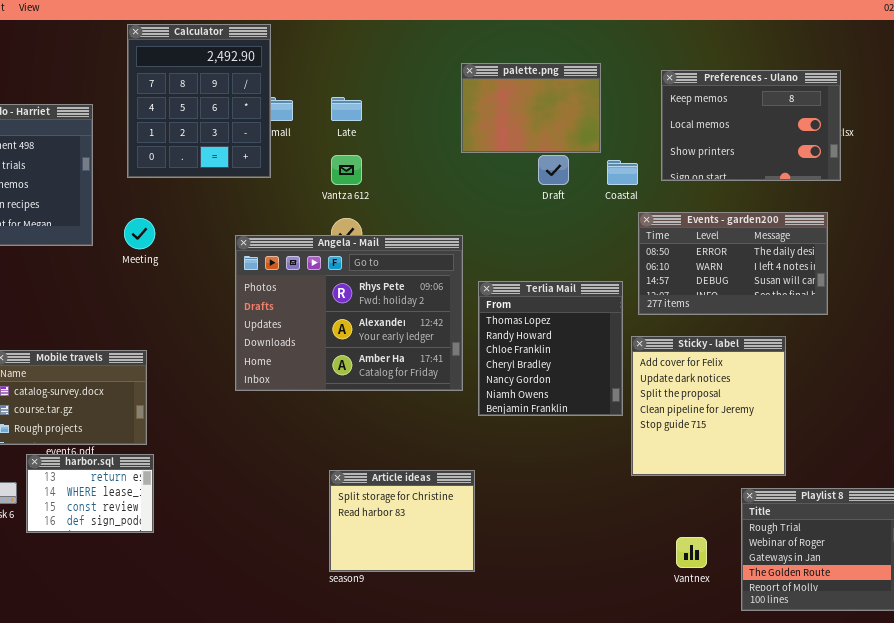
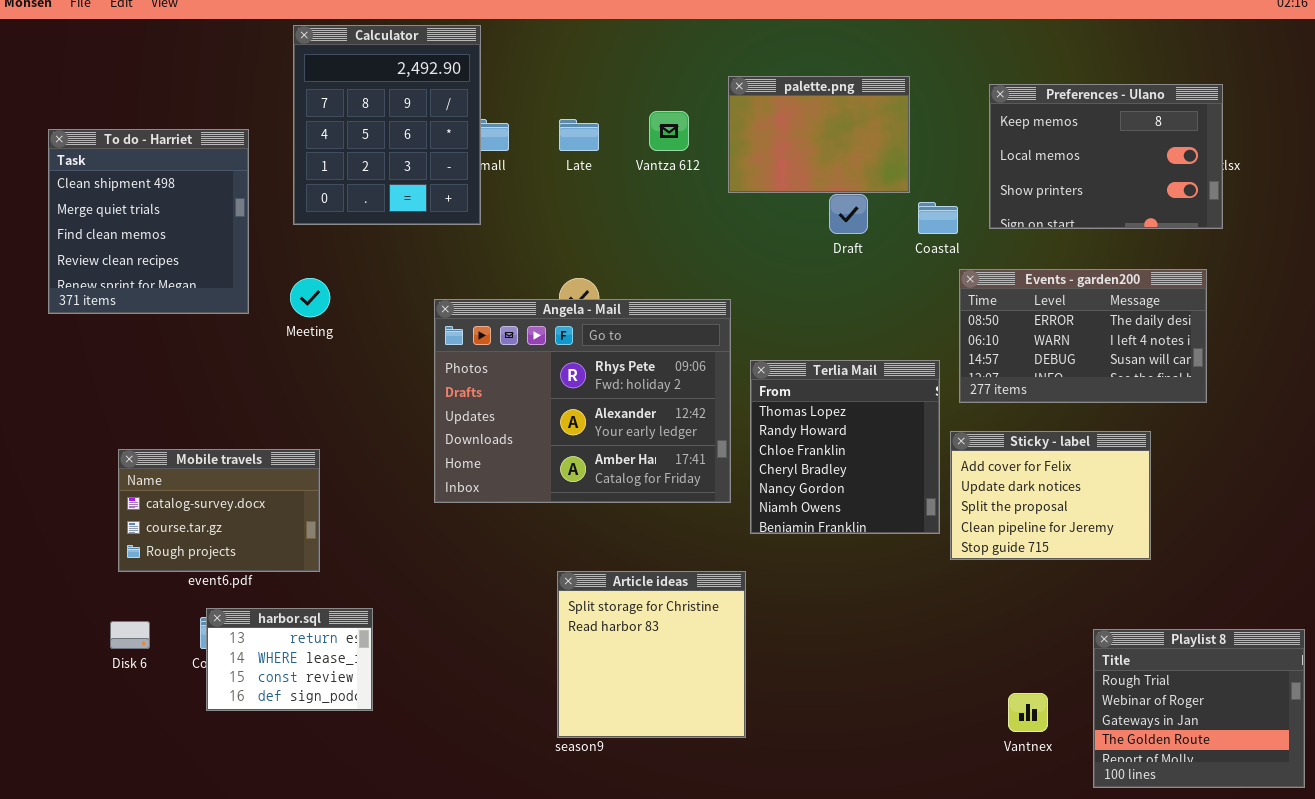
Vantza 612: [331,155,362,185] -> [649,111,689,151], moved
Sticky - label: [631,336,786,476] -> [950,431,1151,560], resized
harbor.sql: [26,454,154,533] -> [206,608,373,711], moved
Article ideas: [329,470,475,572] -> [557,571,746,738], resized

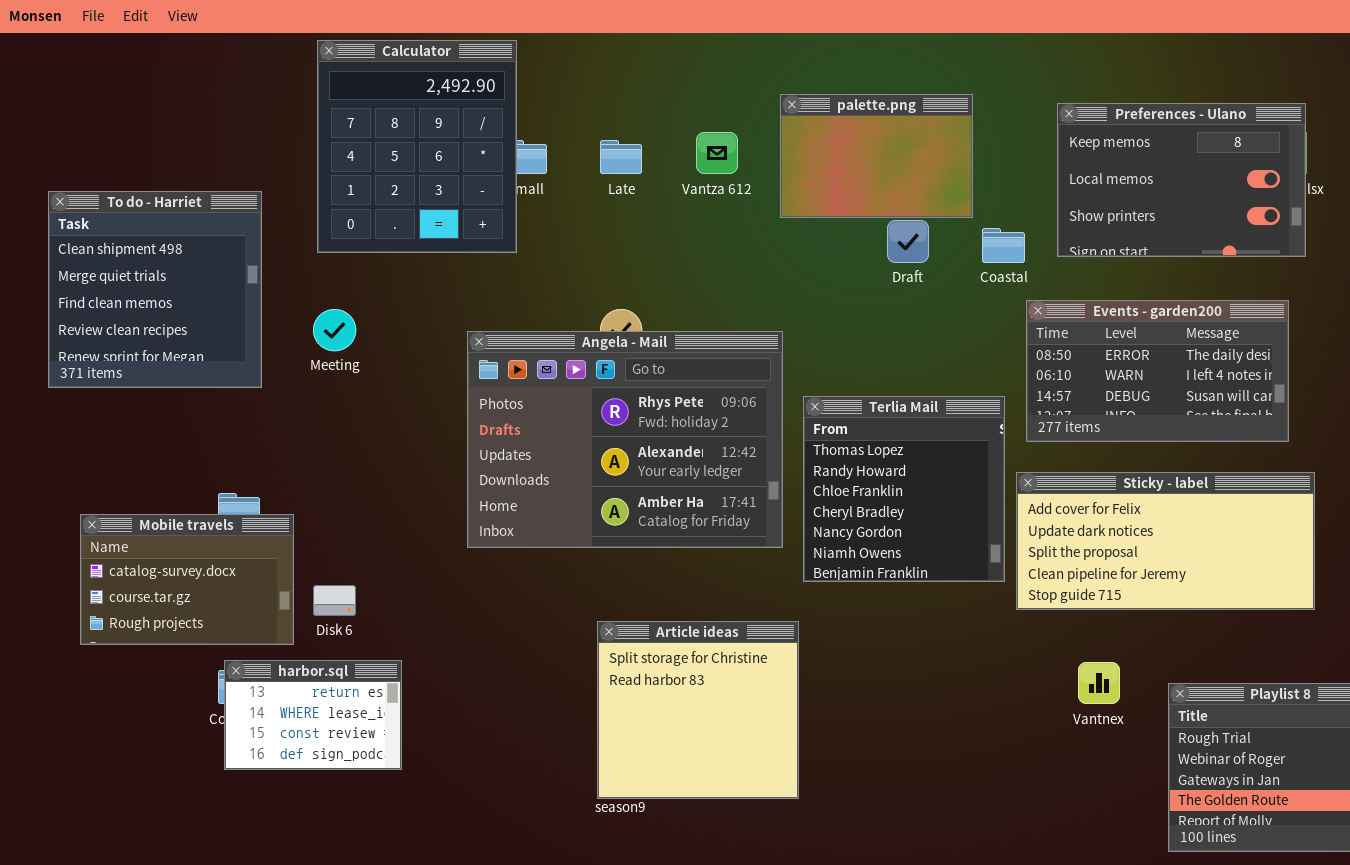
To do - Harriet: [48,129,249,314] -> [48,191,262,388], moved
Sticky - label: [950,431,1151,560] -> [1016,472,1315,610], resized
Mobile travels: [118,449,320,572] -> [80,514,294,645], moved
Disk 6: [110,621,150,649] -> [313,585,356,616], moved
Vantnex: [1008,693,1048,732] -> [1078,662,1120,704], moved

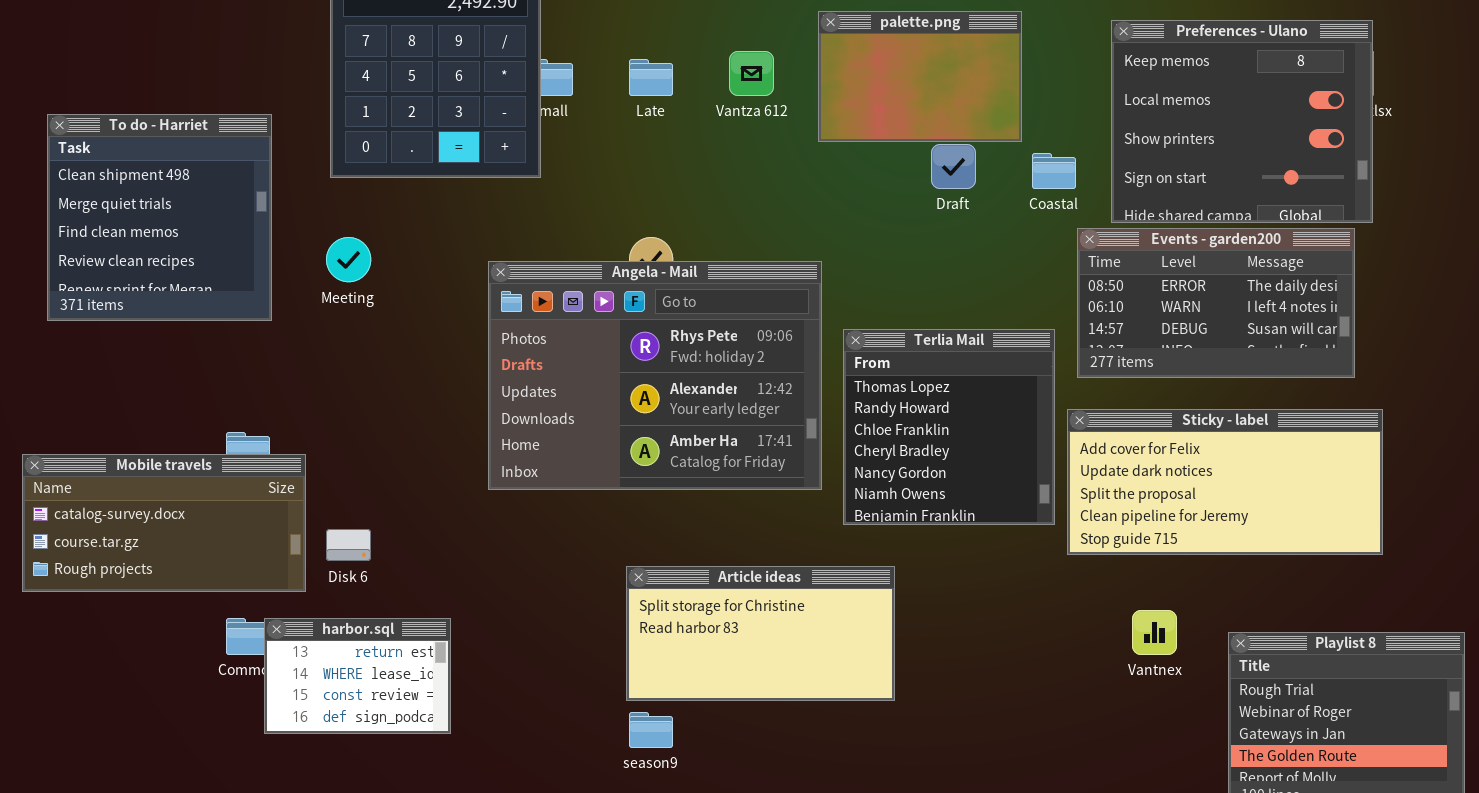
Preferences - Ulano: [1057,103,1306,257] -> [1111,20,1373,223], resized
Mobile travels: [80,514,294,645] -> [22,454,306,592], resized
Article ideas: [597,621,799,799] -> [626,566,895,701], resized
harbor.sql: [224,660,402,770] -> [264,618,451,734], moved

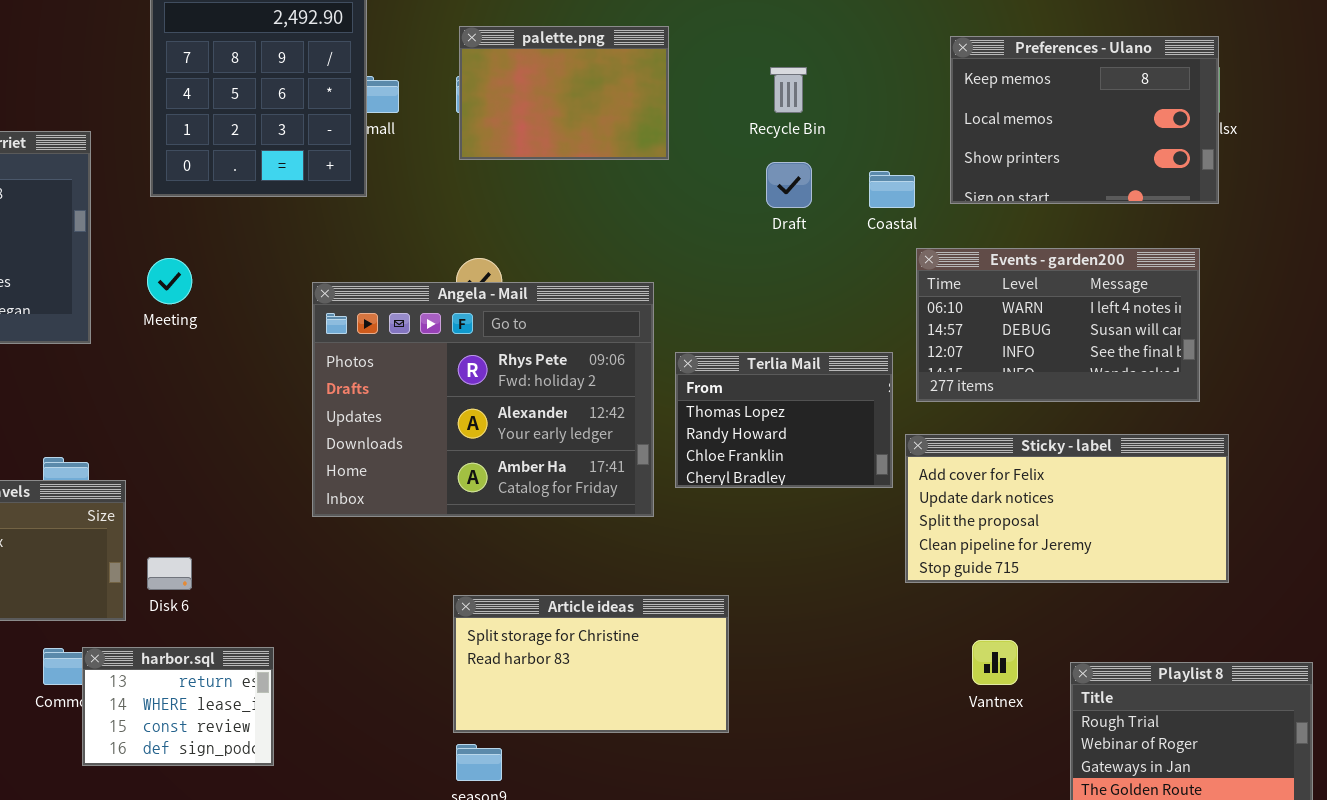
palette.png: [818,11,1022,142] -> [459,26,669,160], moved
Preferences - Ulano: [1111,20,1373,223] -> [950,36,1219,204], resized
Events - garden200: [1077,228,1355,378] -> [916,248,1200,402], scrolled down 1 row
Terlia Mail: [843,329,1055,525] -> [675,352,893,488], resized

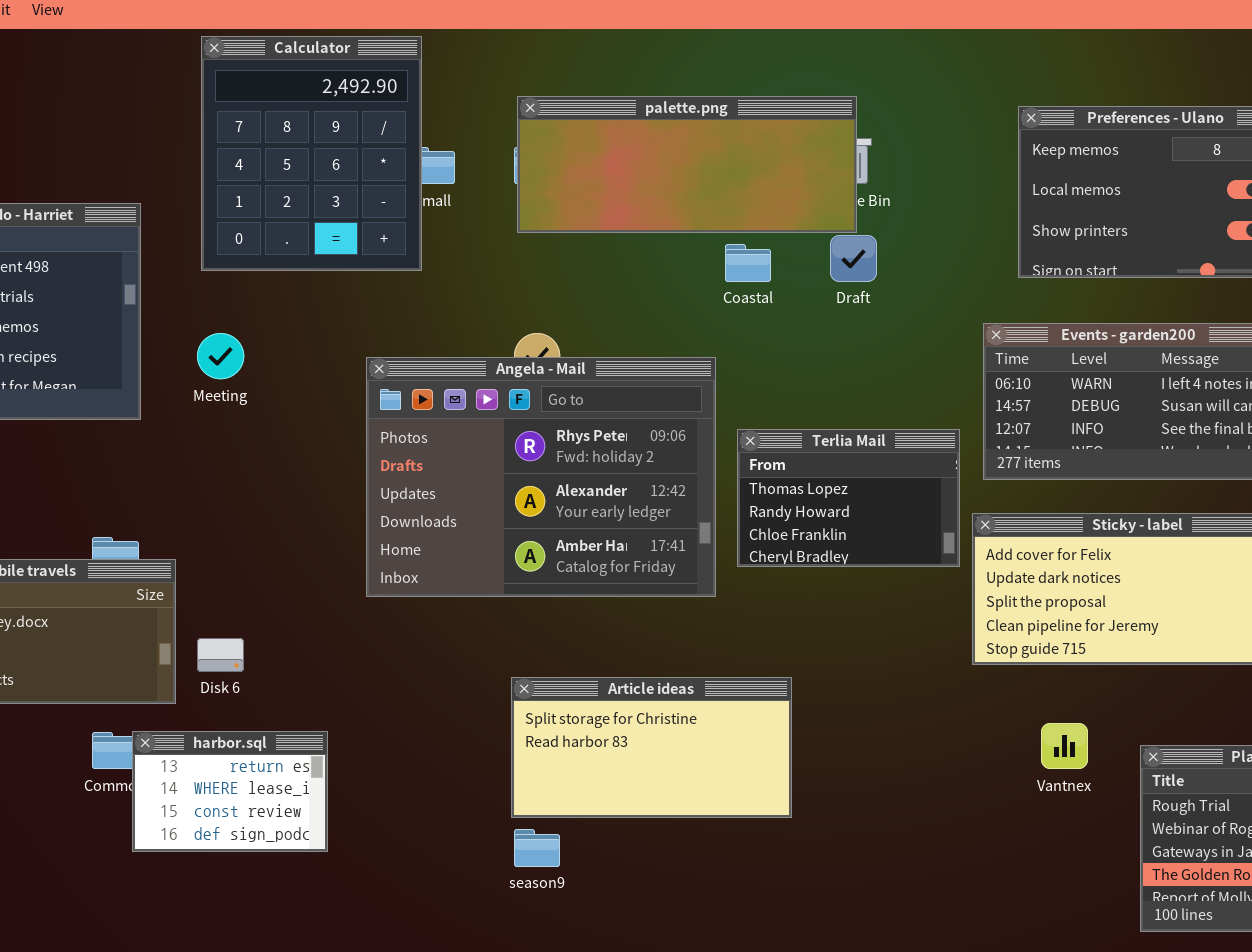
palette.png: [459,26,669,160] -> [517,96,857,233], resized
Coastal: [869,171,915,208] -> [725,244,771,282], moved

